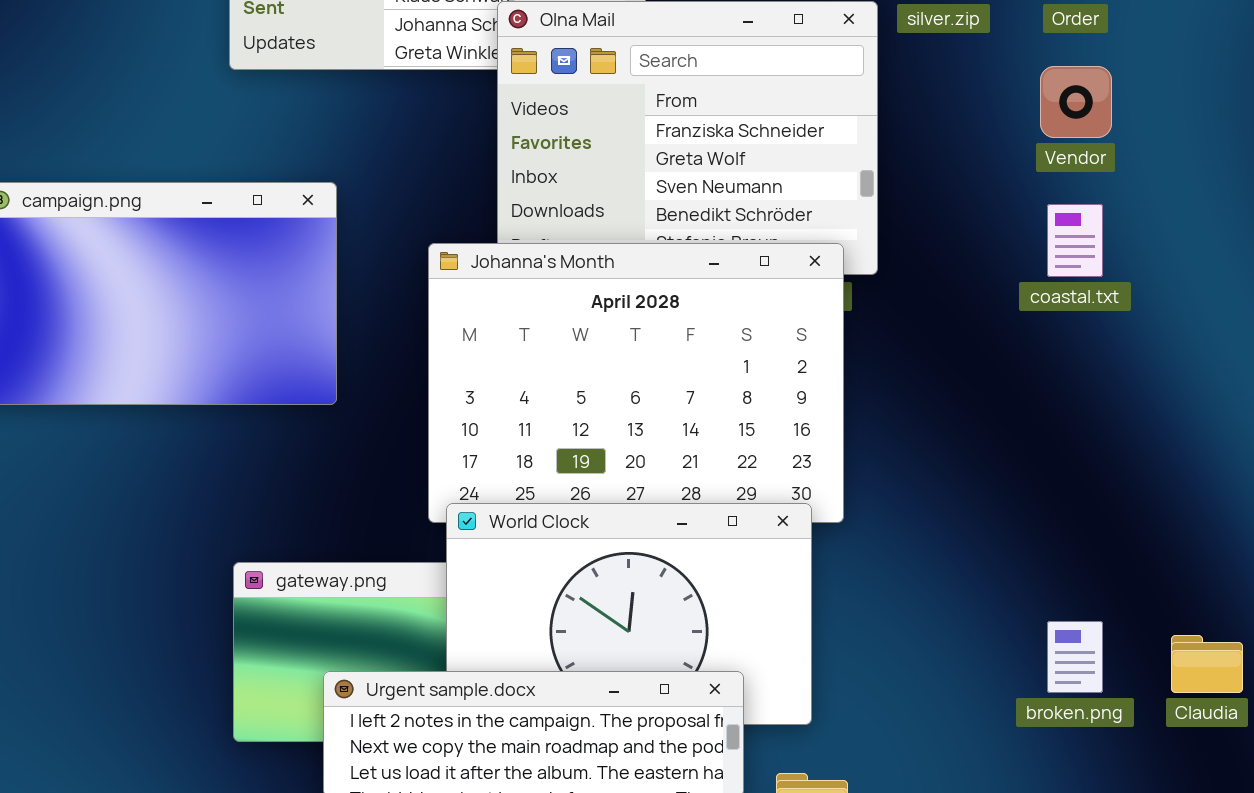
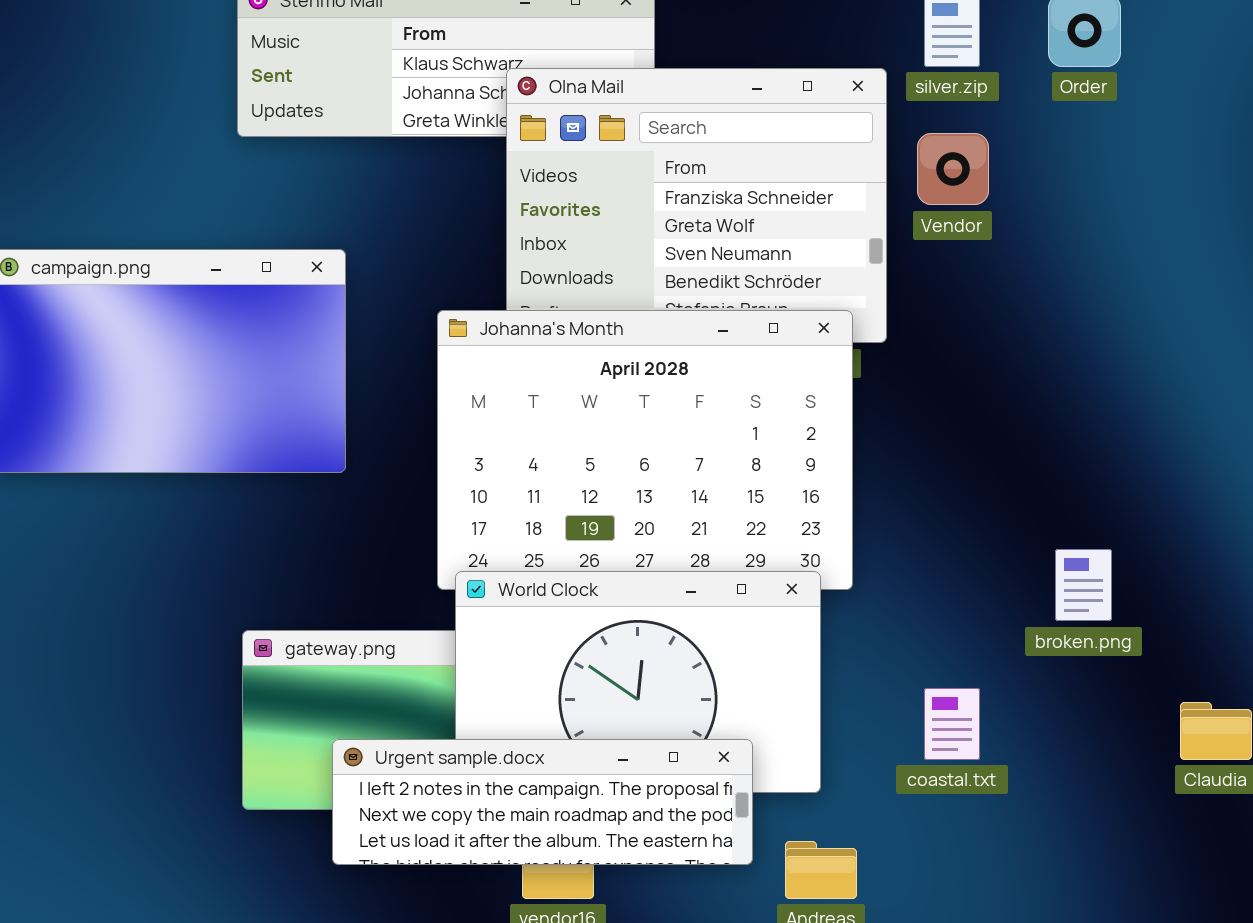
Vendor: [1040,66,1112,138] -> [917,133,989,205], moved
coastal.txt: [1047,204,1103,277] -> [924,688,980,760], moved
broken.png: [1047,621,1103,693] -> [1055,549,1112,621], moved

